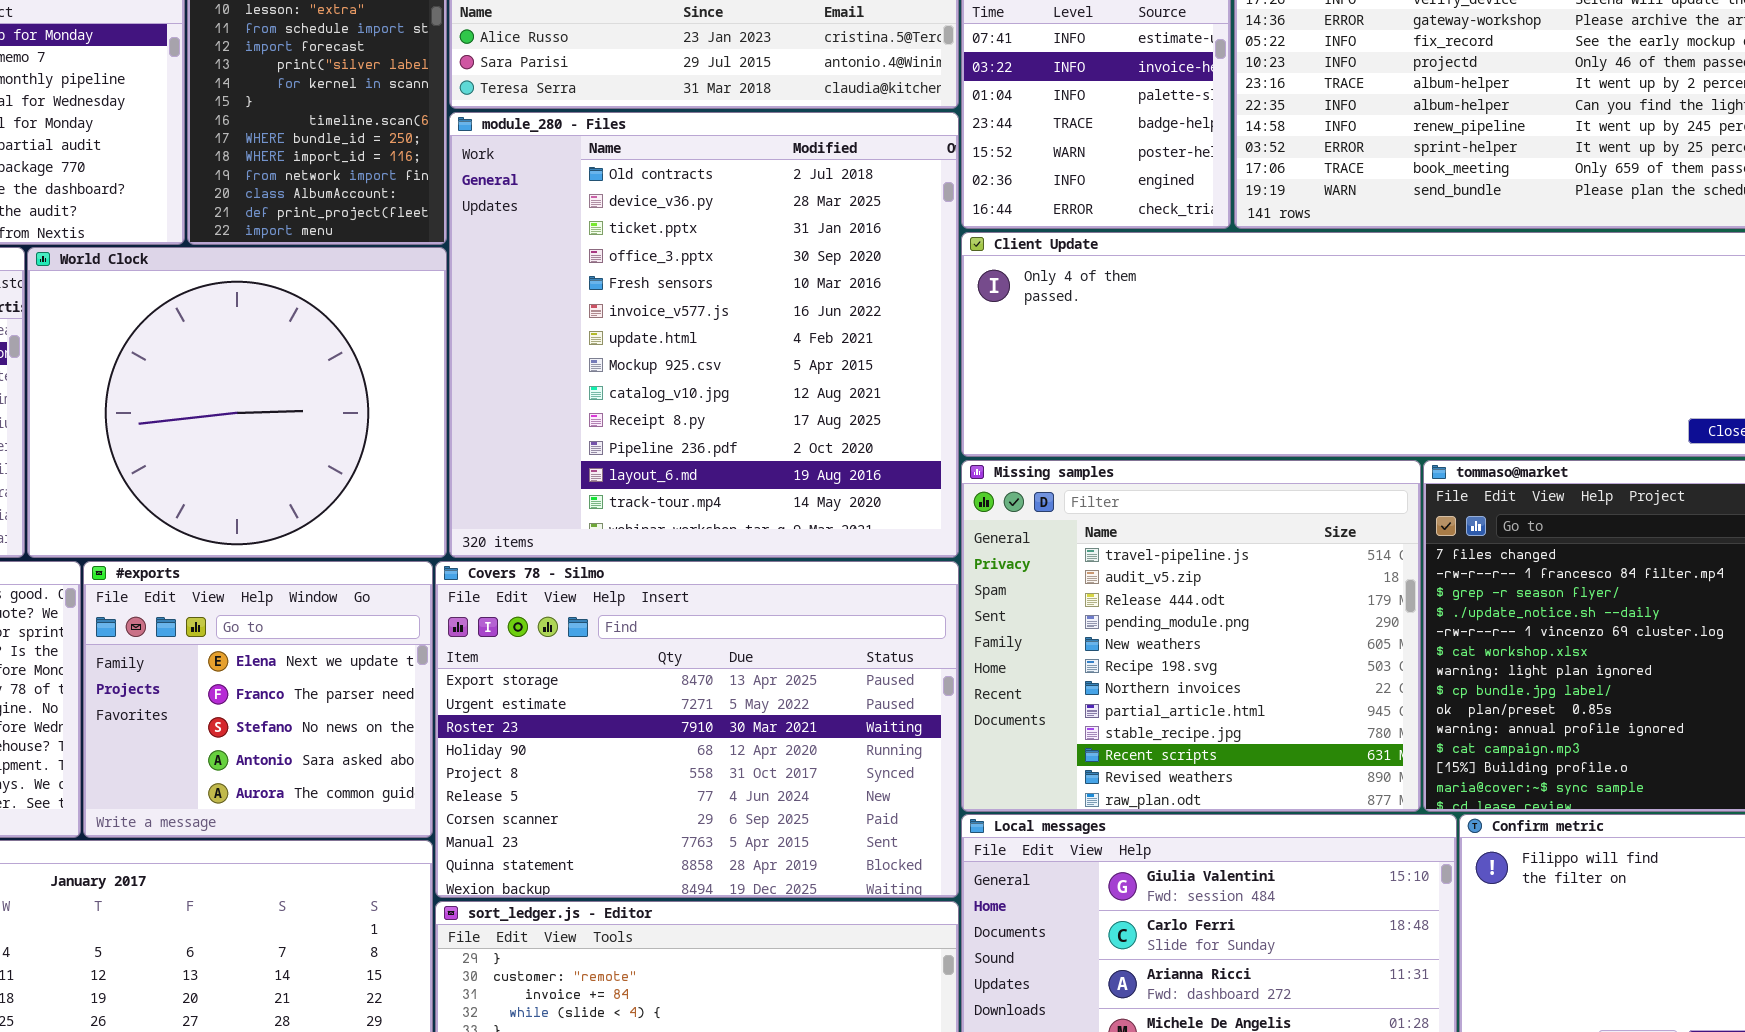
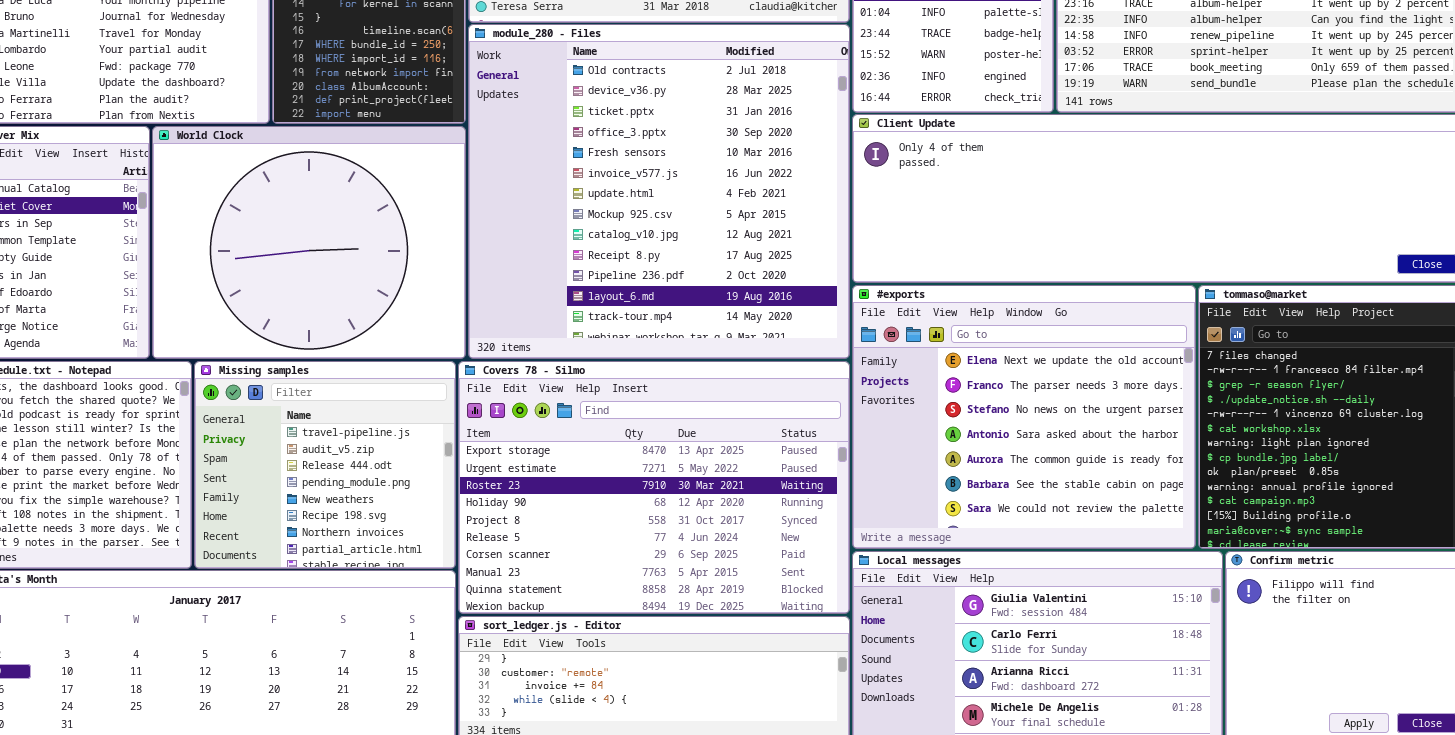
Missing samples: [961,460,1421,812] -> [194,361,456,569], moved, resized
#exports: [83,561,433,838] -> [852,285,1196,549], moved, resized

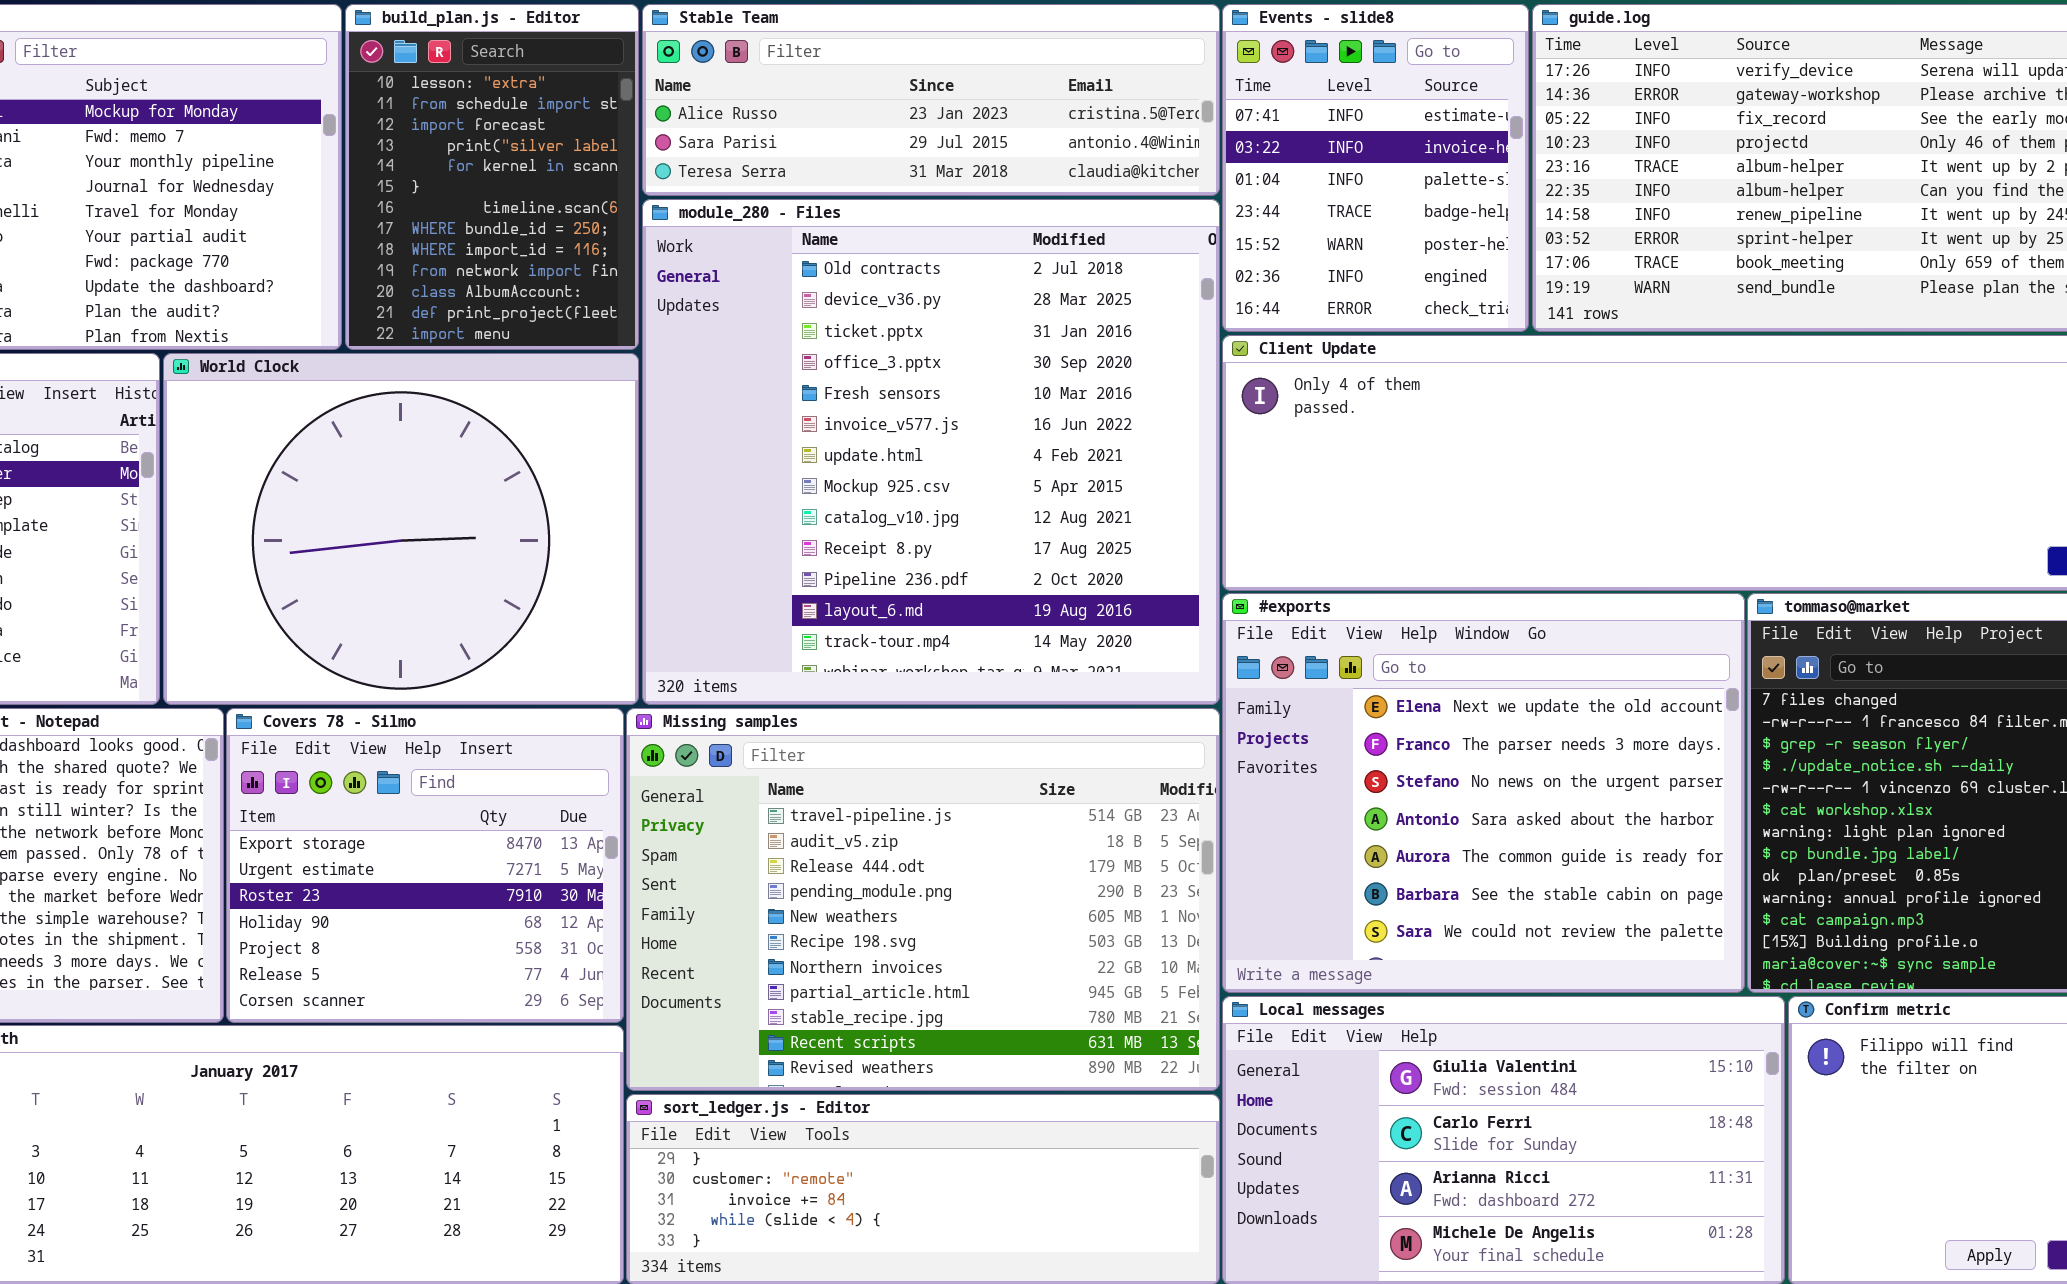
Missing samples: [194,361,456,569] -> [626,708,1220,1091], moved, resized
Covers 78 - Silmo: [458,361,850,614] -> [226,708,624,1023], moved, resized

